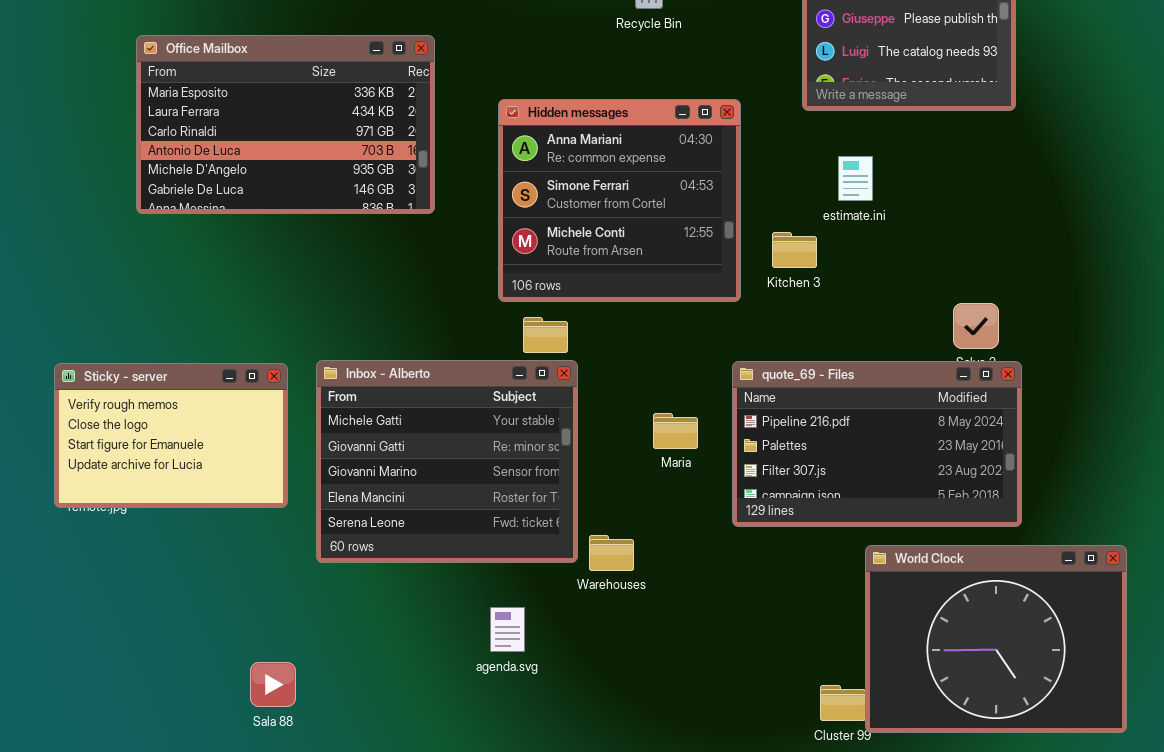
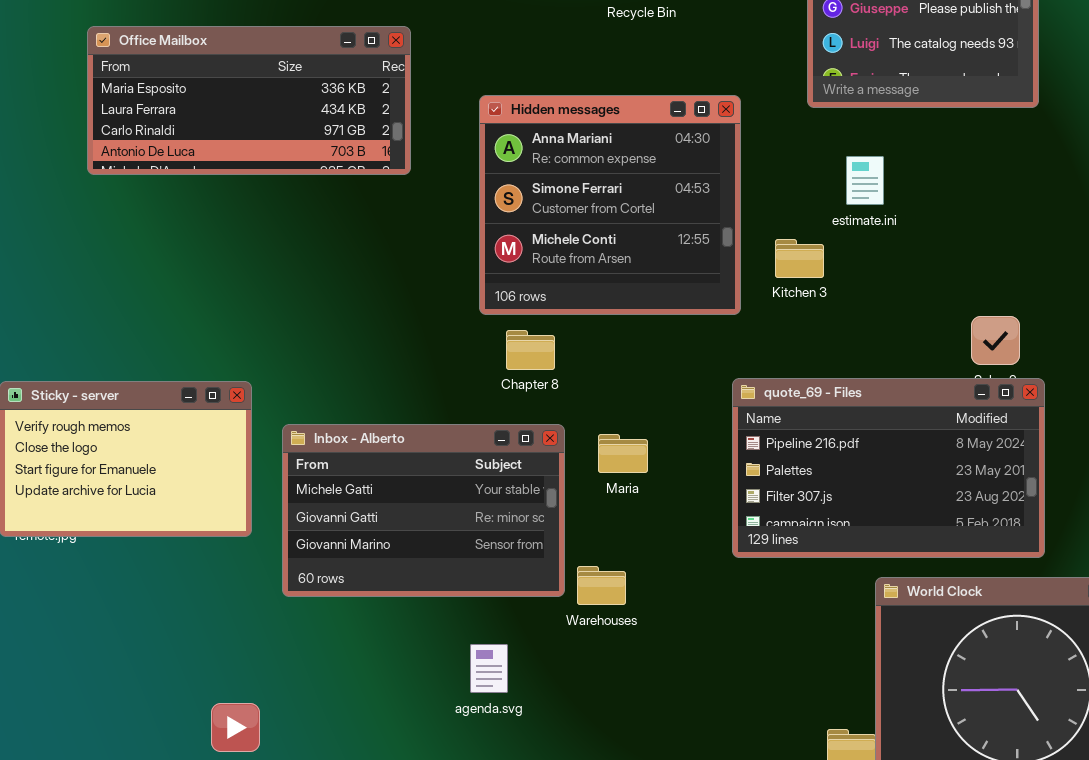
Office Mailbox: [136,35,435,214] -> [87,26,411,175], resized
Inbox - Alberto: [316,360,578,563] -> [282,424,565,597], resized
Maria: [653,413,698,449] -> [598,434,648,473], moved

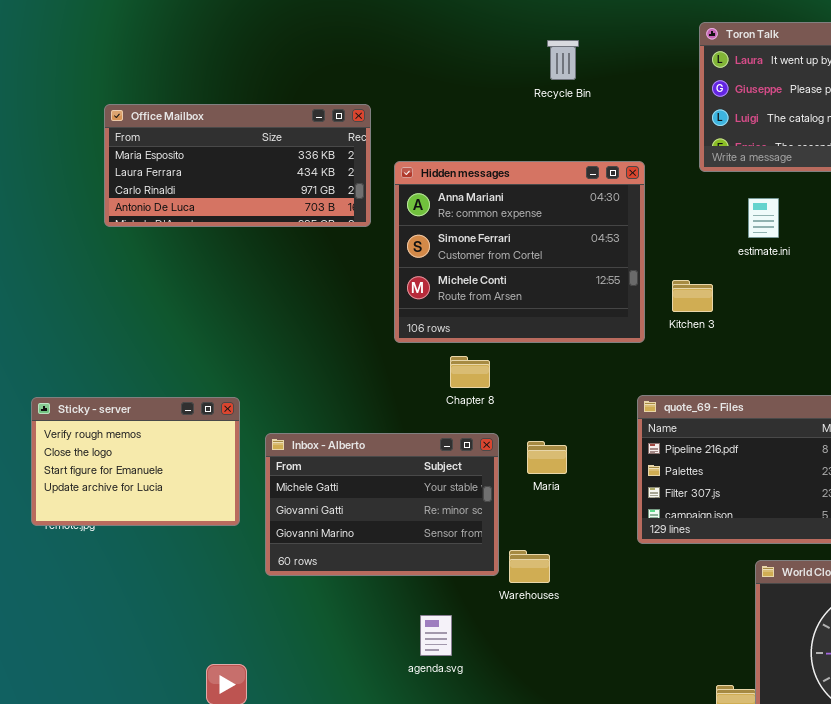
Hidden messages: [479,95,741,315] -> [394,161,645,343], resized
estimate.ini: [846,156,884,205] -> [748,198,779,238], moved

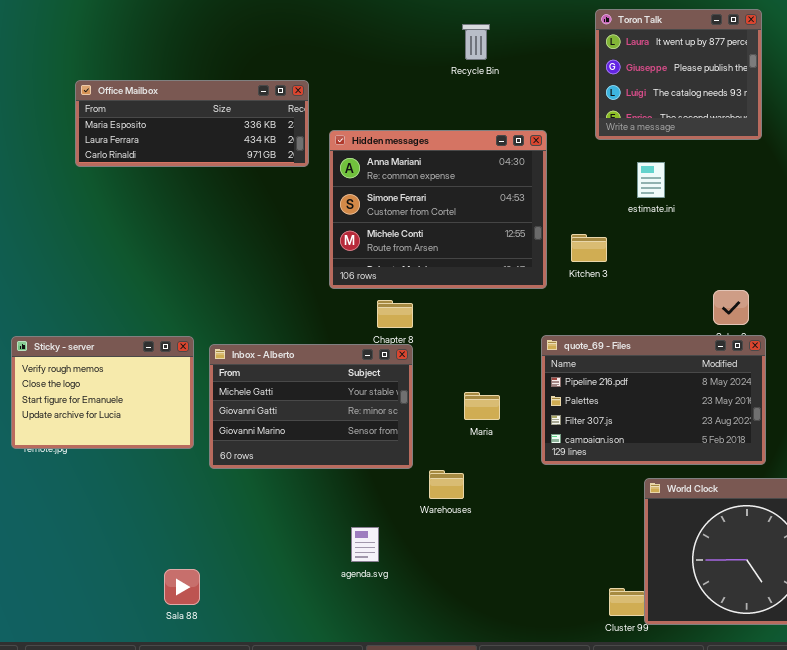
Office Mailbox: [104,104,371,227] -> [75,80,309,167], resized
Inbox - Alberto: [265,433,499,576] -> [209,344,413,469], moved
Maria: [527,441,567,474] -> [464,392,500,420], moved

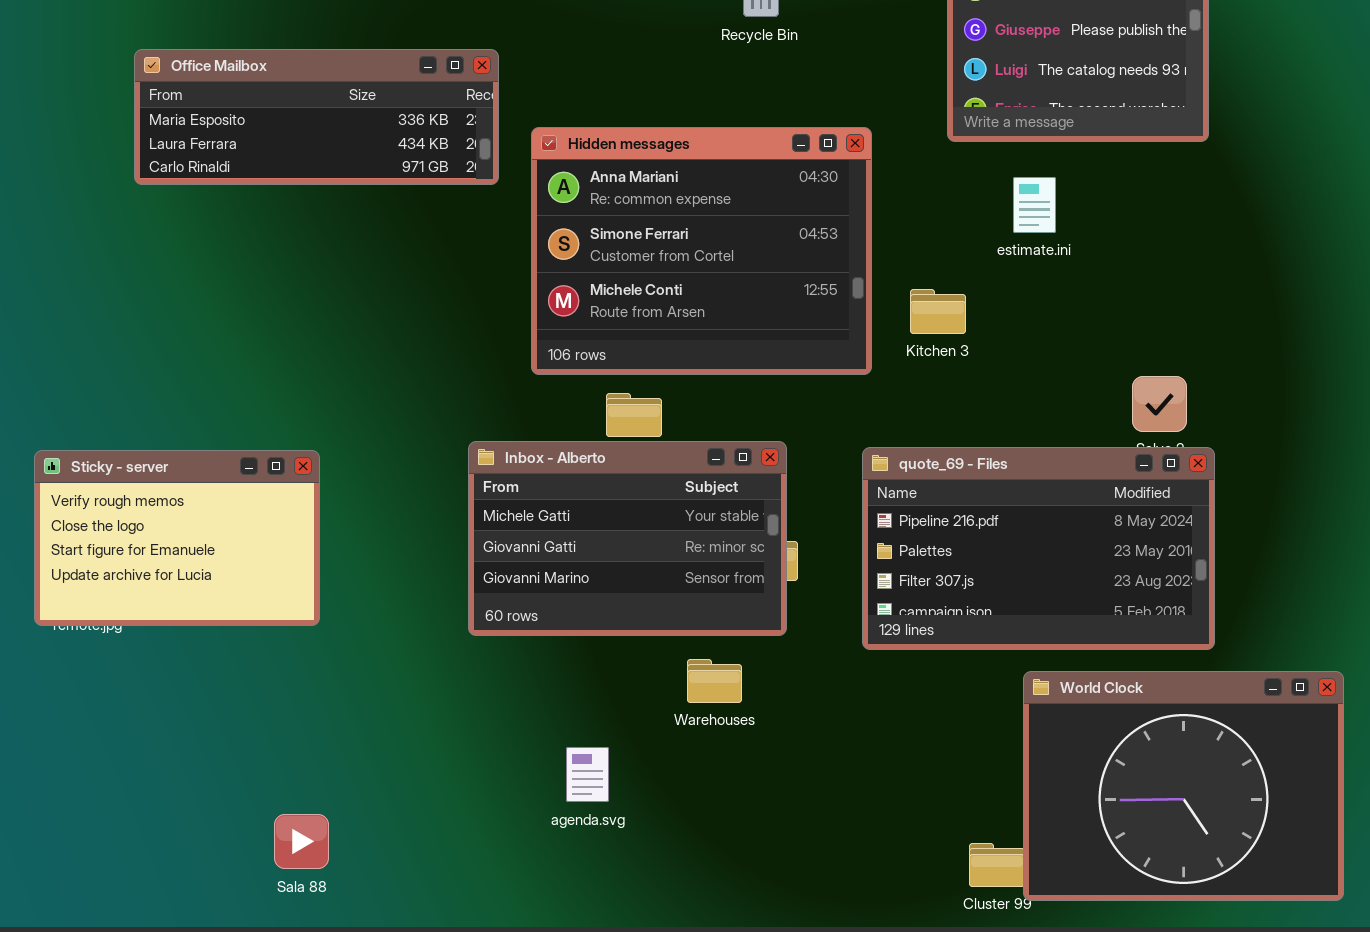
Inbox - Alberto: [209,344,413,469] -> [468,441,787,636], moved

